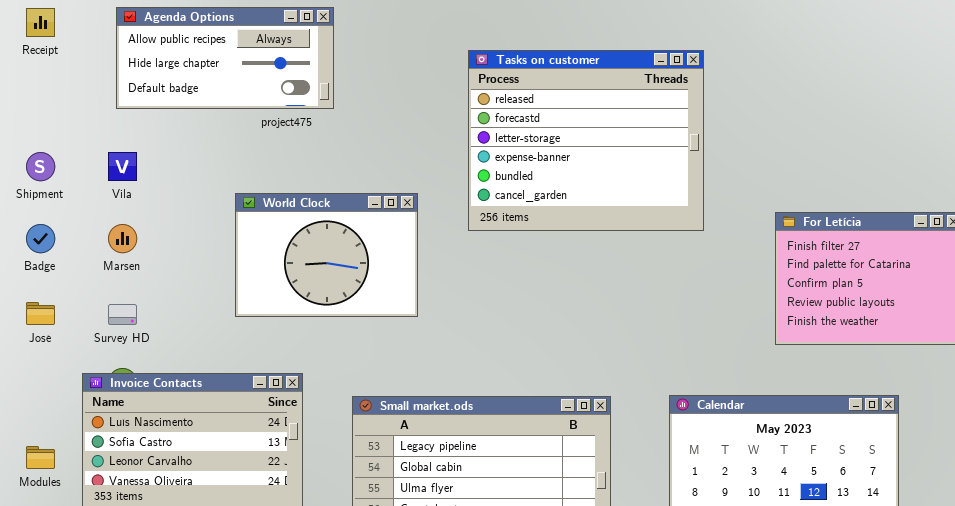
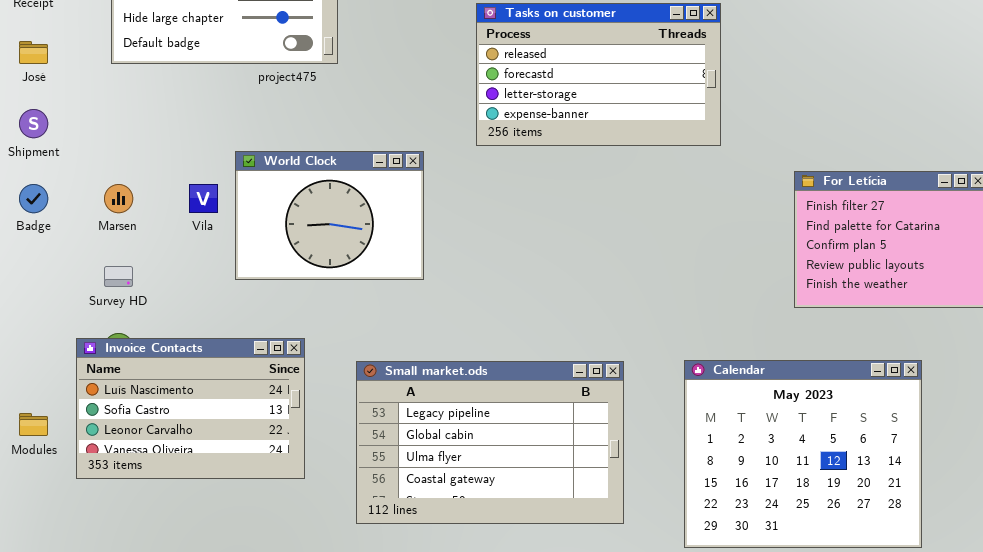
Tasks on customer: [468,50,704,231] -> [476,3,721,146], resized
Vila: [108,152,137,181] -> [189,184,218,213], moved
José: [26,302,55,325] -> [19,41,48,64], moved

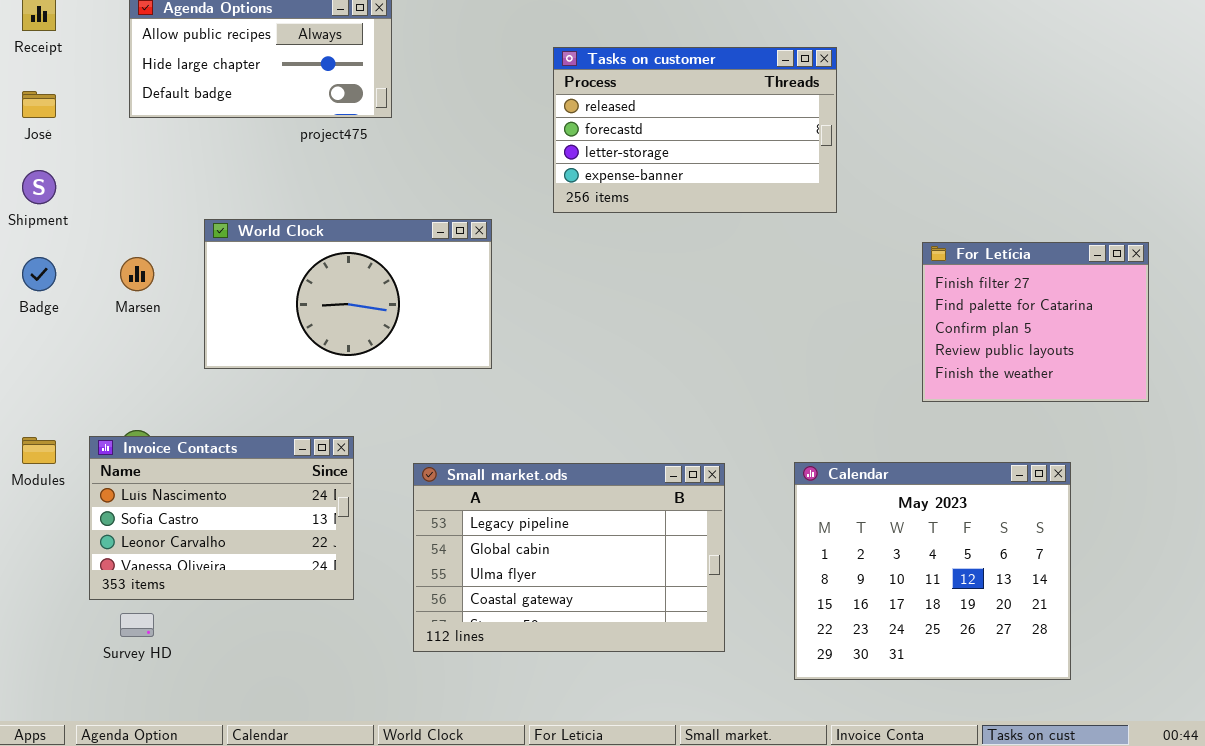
World Clock: [235,151,424,280] -> [204,219,492,369], resized
Survey HD: [104,266,133,287] -> [120,613,154,637], moved
Modules: [19,413,48,436] -> [22,437,56,464], moved

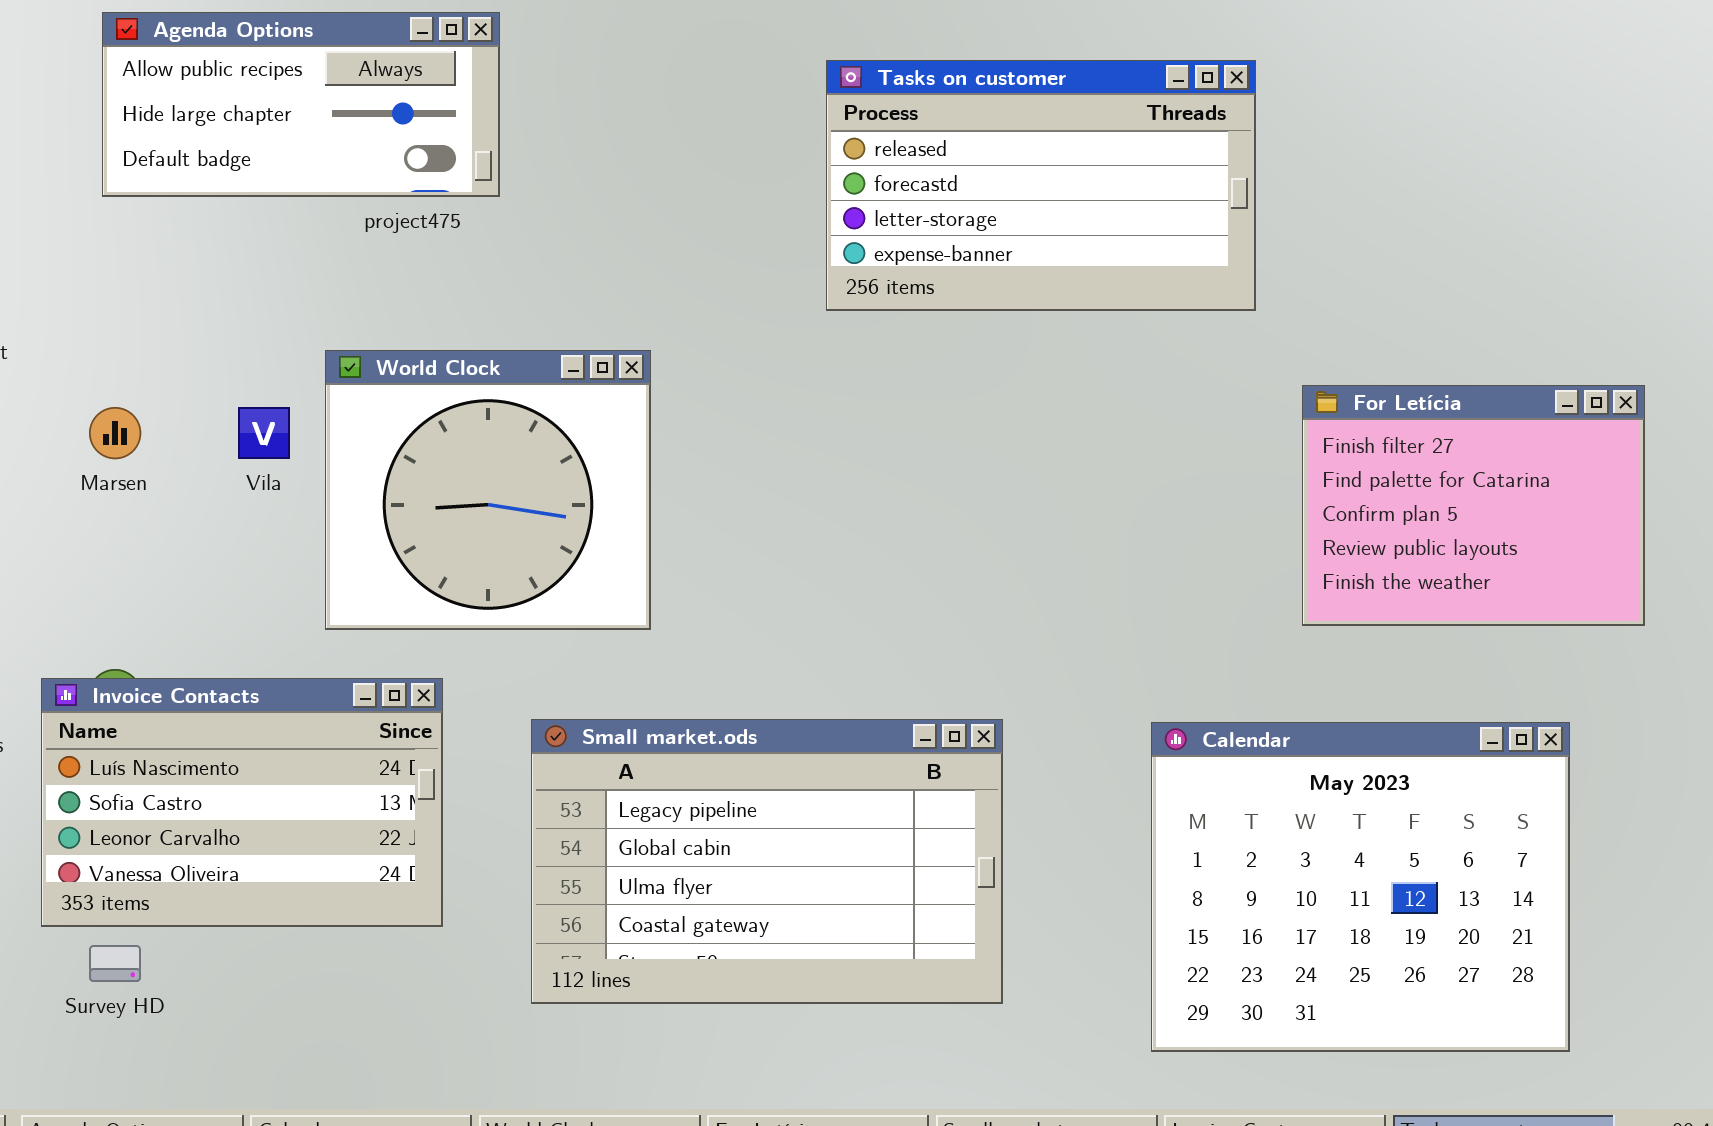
Tasks on customer: [553,47,837,213] -> [826,60,1256,311], moved
World Clock: [204,219,492,369] -> [325,350,651,630], resized
Calendar: [794,462,1071,680] -> [1151,722,1570,1052], moved

